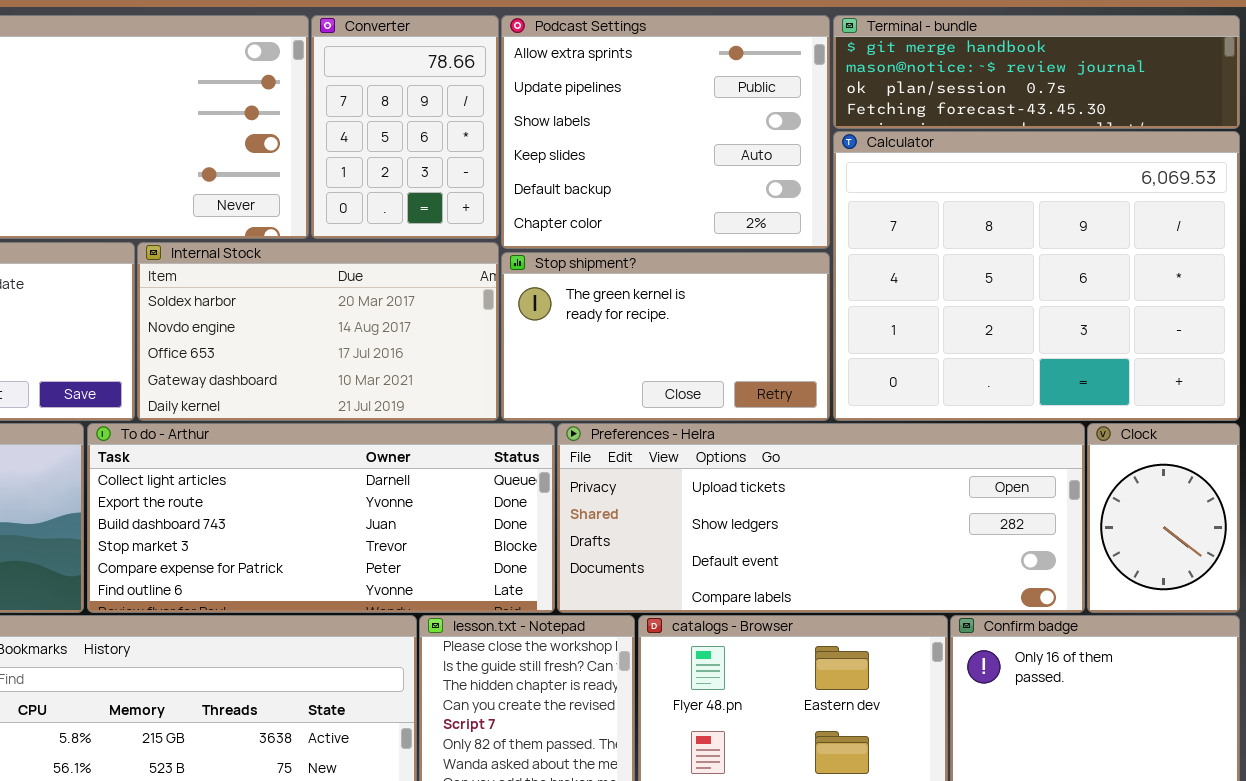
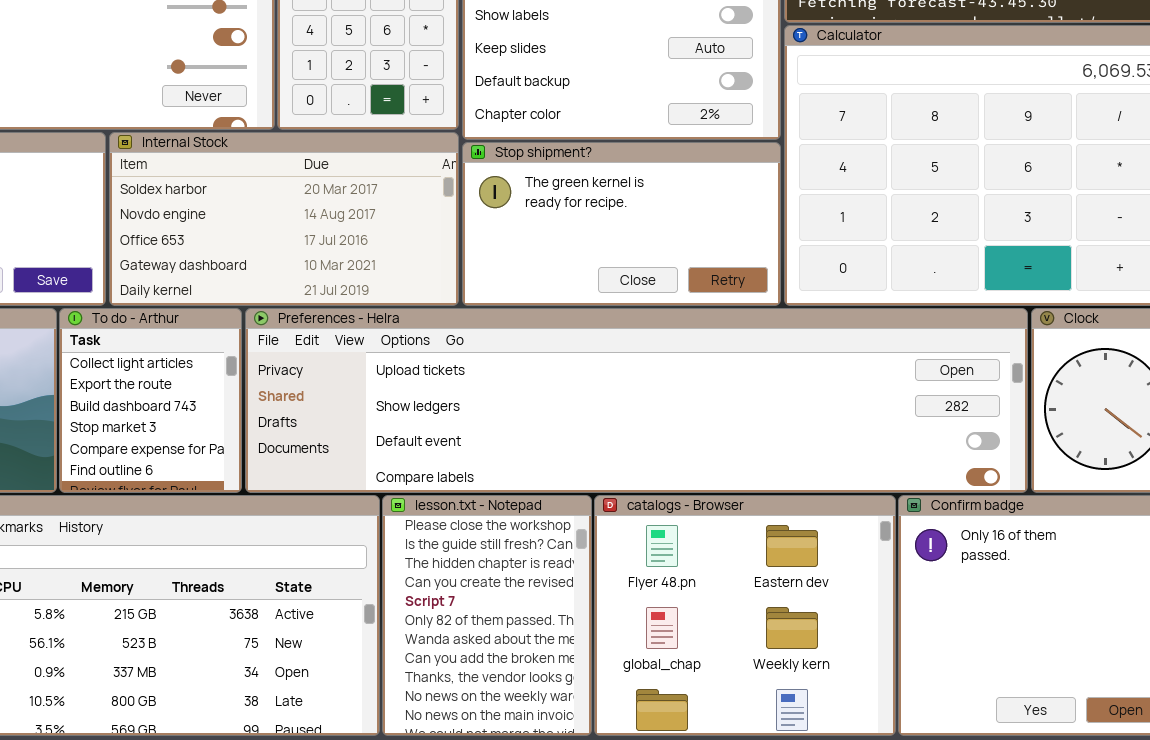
To do - Arthur: [87,423,555,613] -> [59,308,242,493], resized
Preferences - Helra: [557,423,1085,613] -> [245,308,1028,493], resized

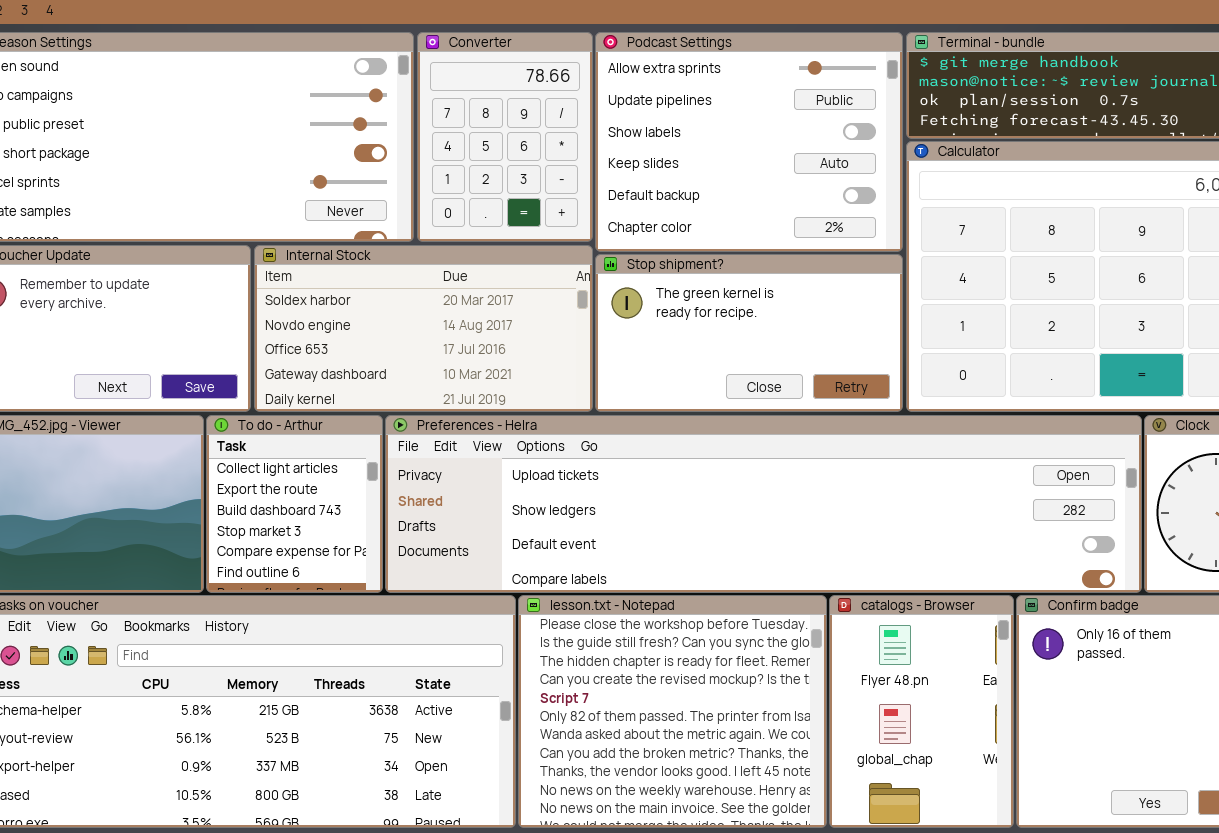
lesson.txt - Notepad: [382,495,592,736] -> [518,595,827,828], resized
catalogs - Browser: [594,495,896,736] -> [829,595,1014,828], resized

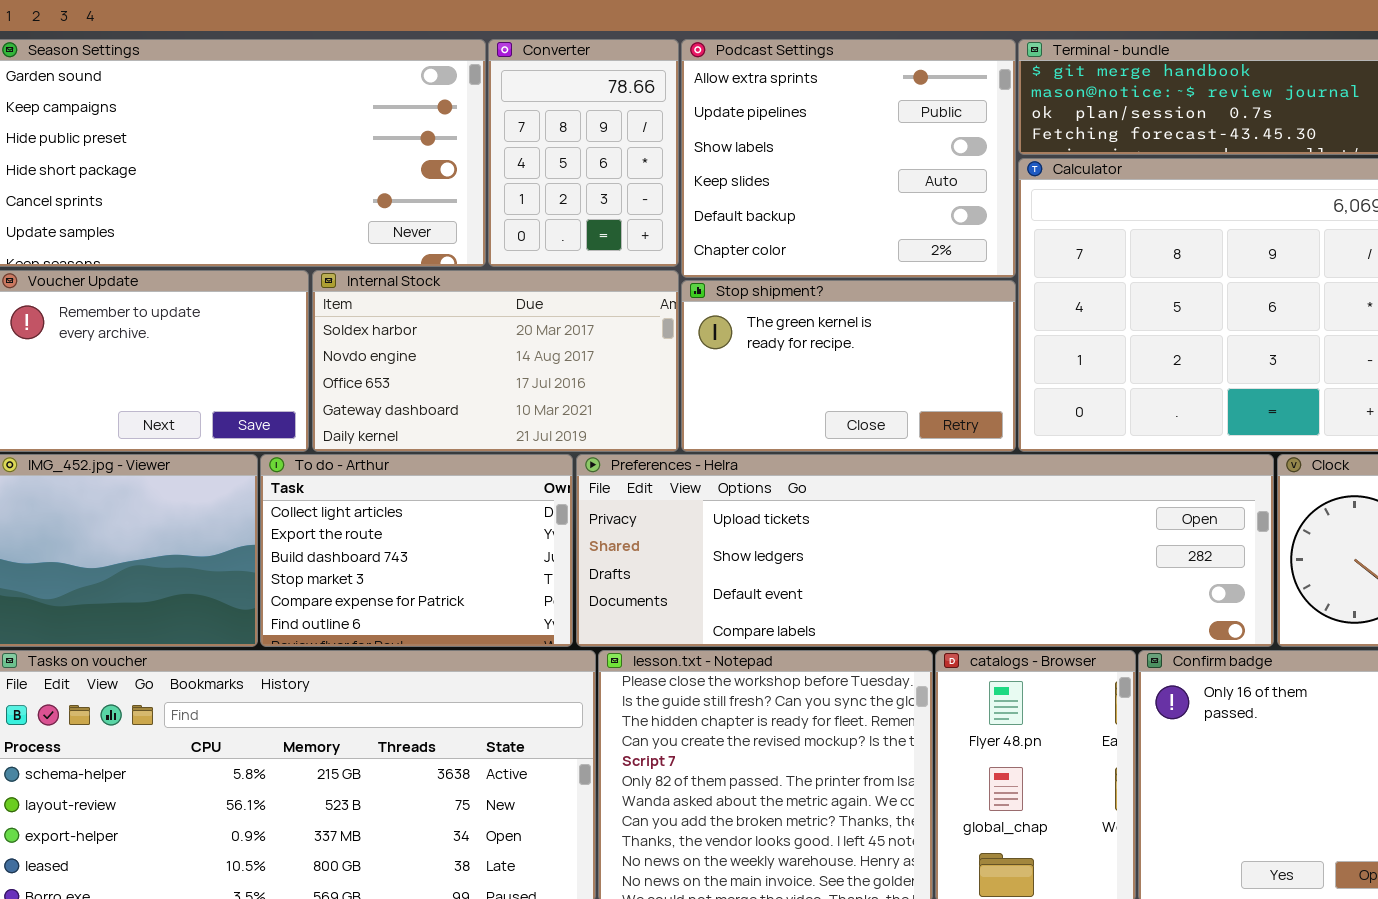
To do - Arthur: [206,415,383,593] -> [260,454,573,647], resized
Preferences - Helra: [385,415,1142,593] -> [576,454,1274,647], resized

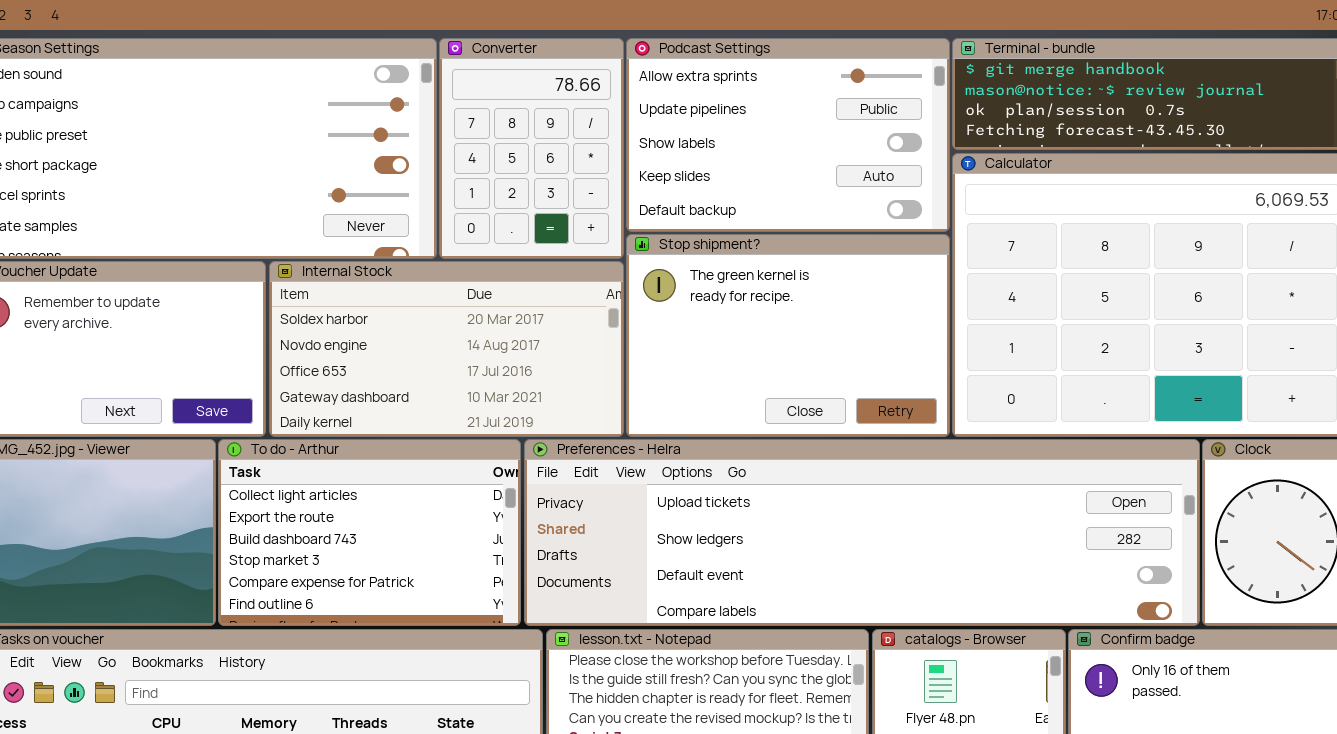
Podcast Settings: [681,39,1016,278] -> [626,38,950,232], resized
Stop shipment?: [681,280,1016,452] -> [626,234,950,437], resized

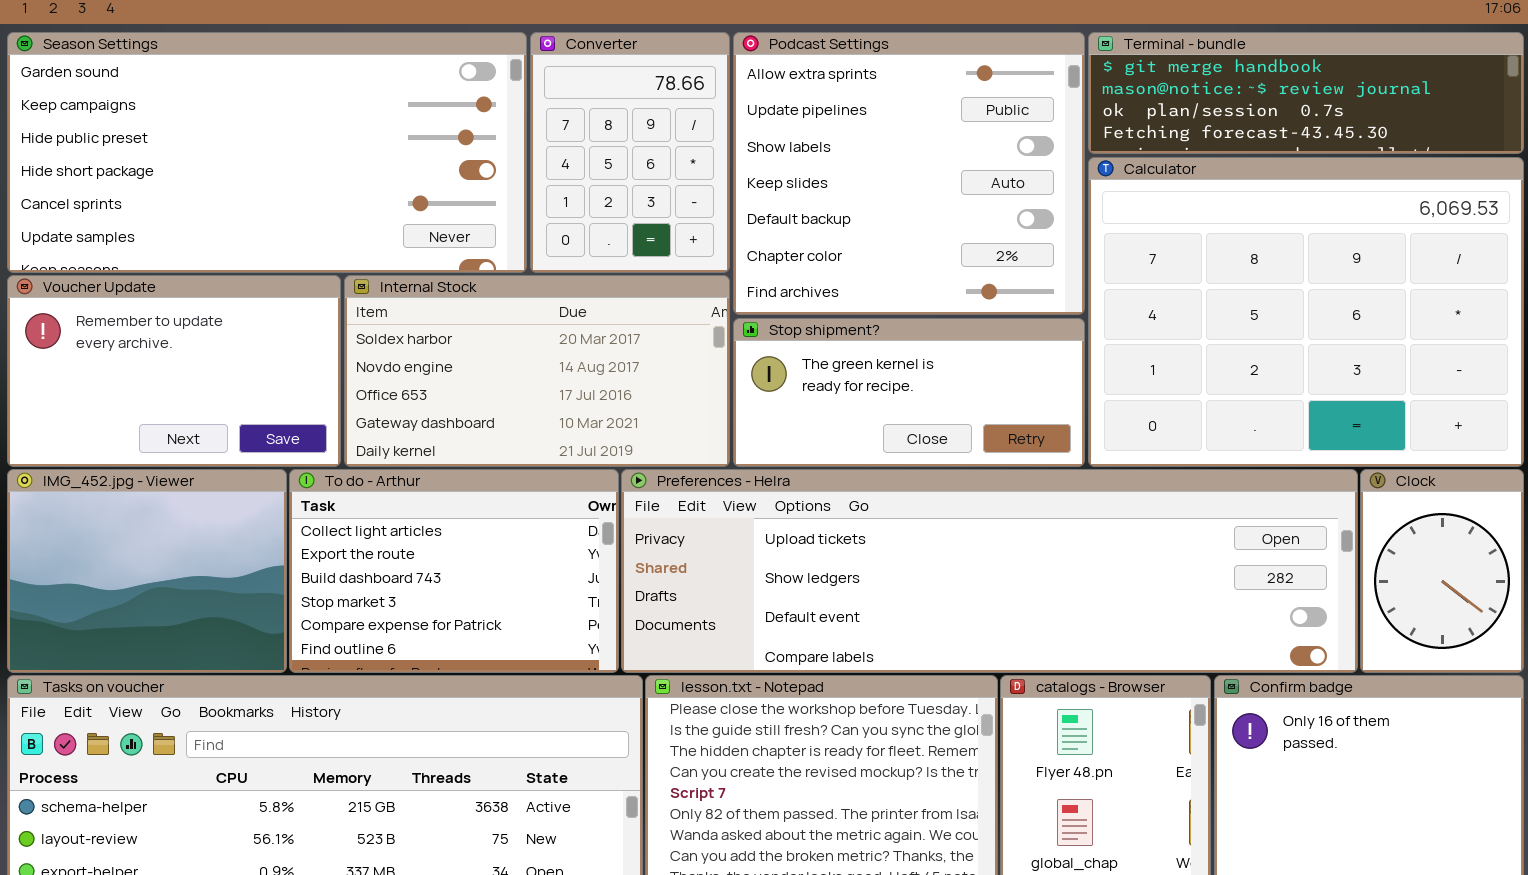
Podcast Settings: [626,38,950,232] -> [733,32,1085,315], resized
Stop shipment?: [626,234,950,437] -> [733,318,1085,467], resized

